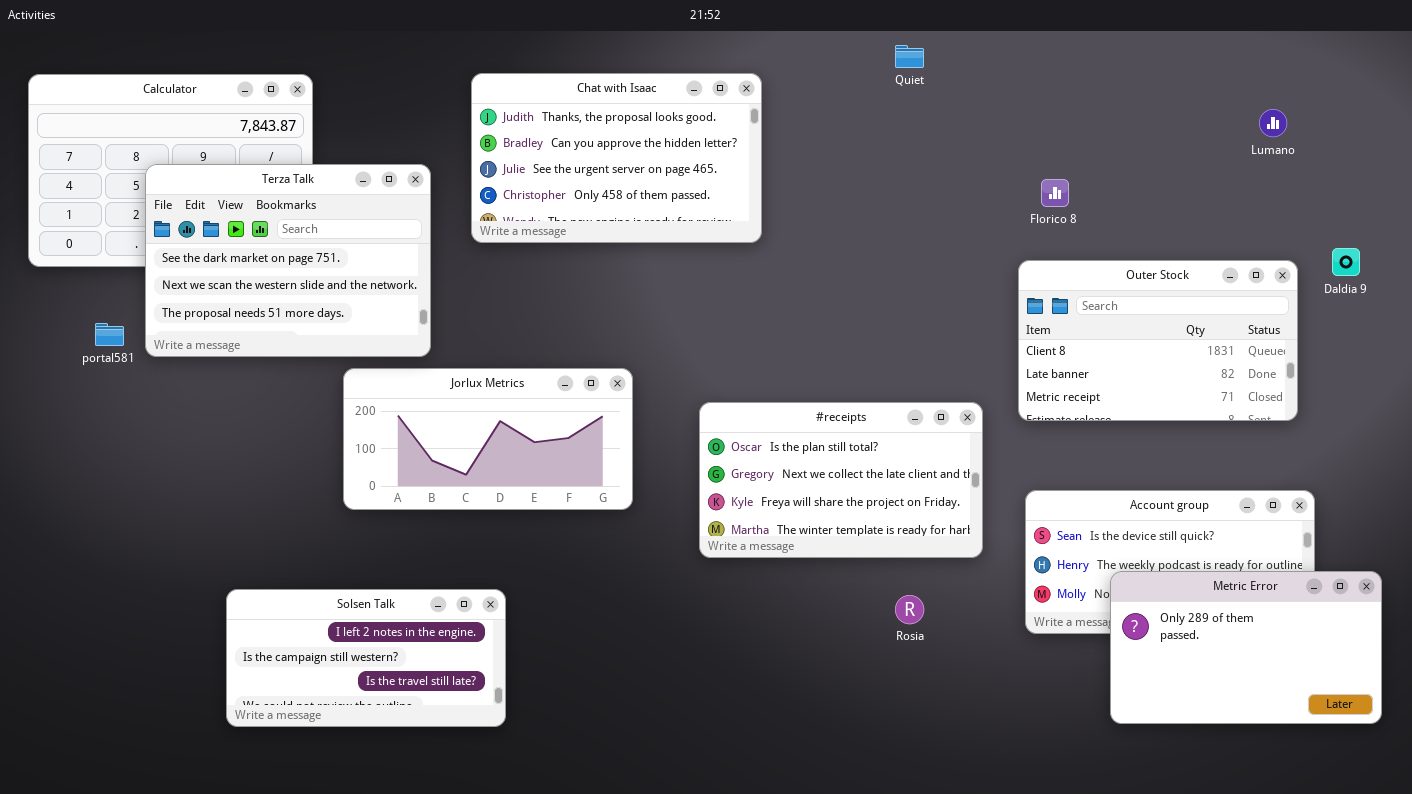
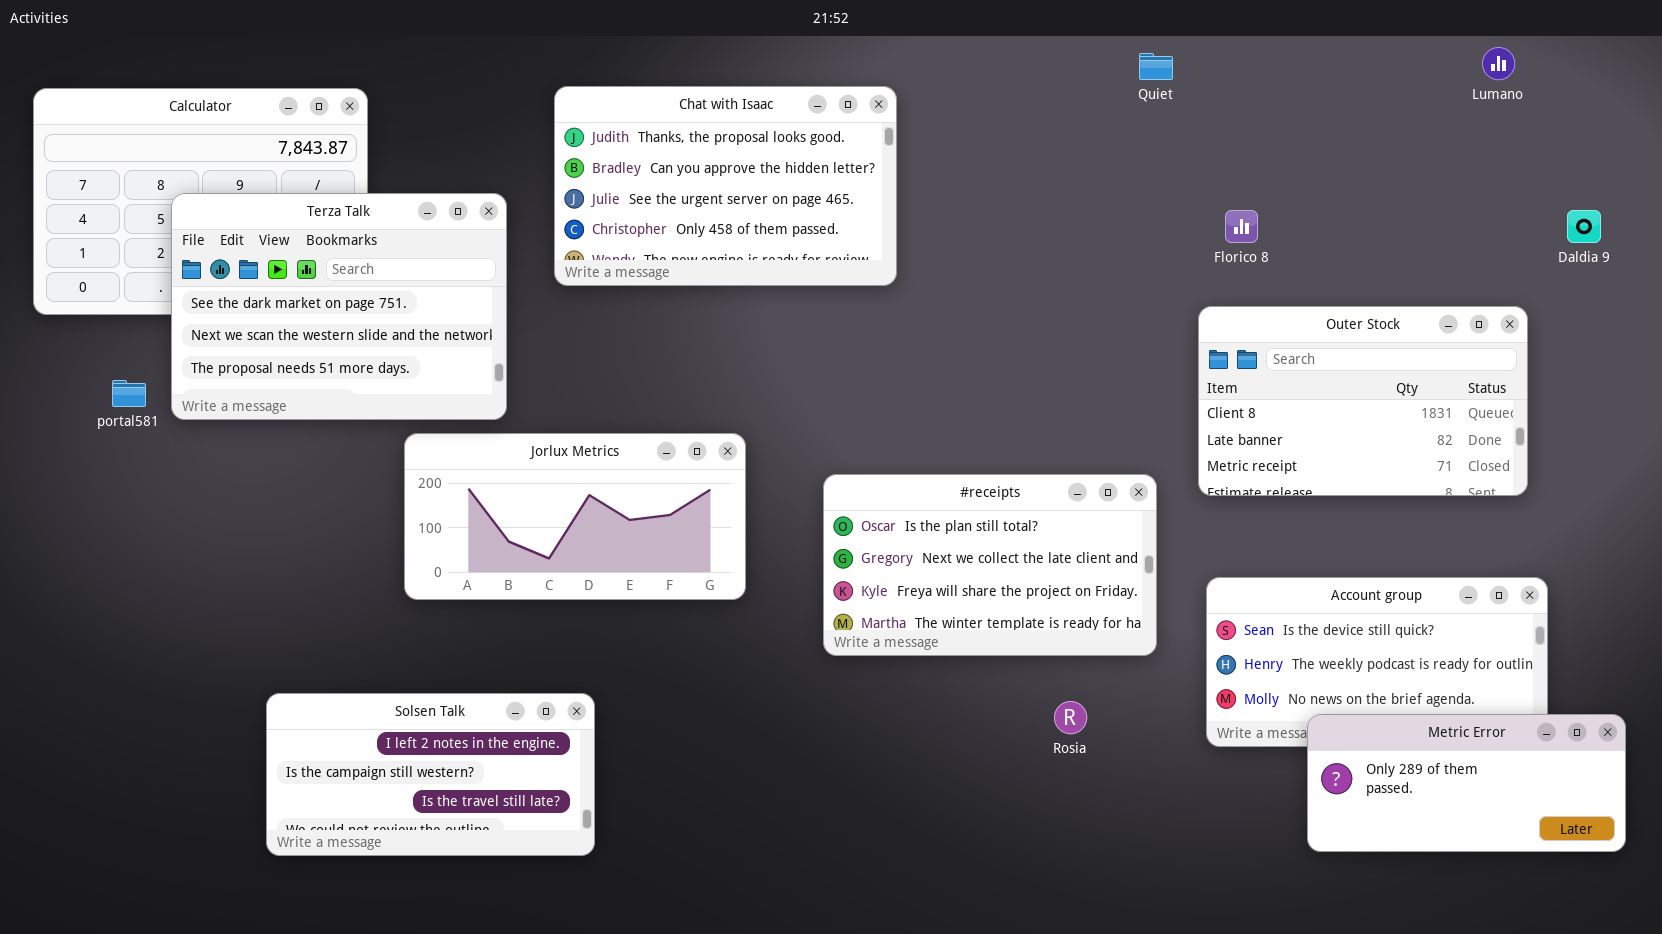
Quiet: [895,45,924,68] -> [1139,53,1173,80], moved
Lumano: [1259,109,1287,137] -> [1482,47,1515,80], moved
Daldia 9: [1332,248,1360,276] -> [1567,210,1601,243], moved
Metric Error: [1110,571,1382,724] -> [1307,714,1626,852], resized

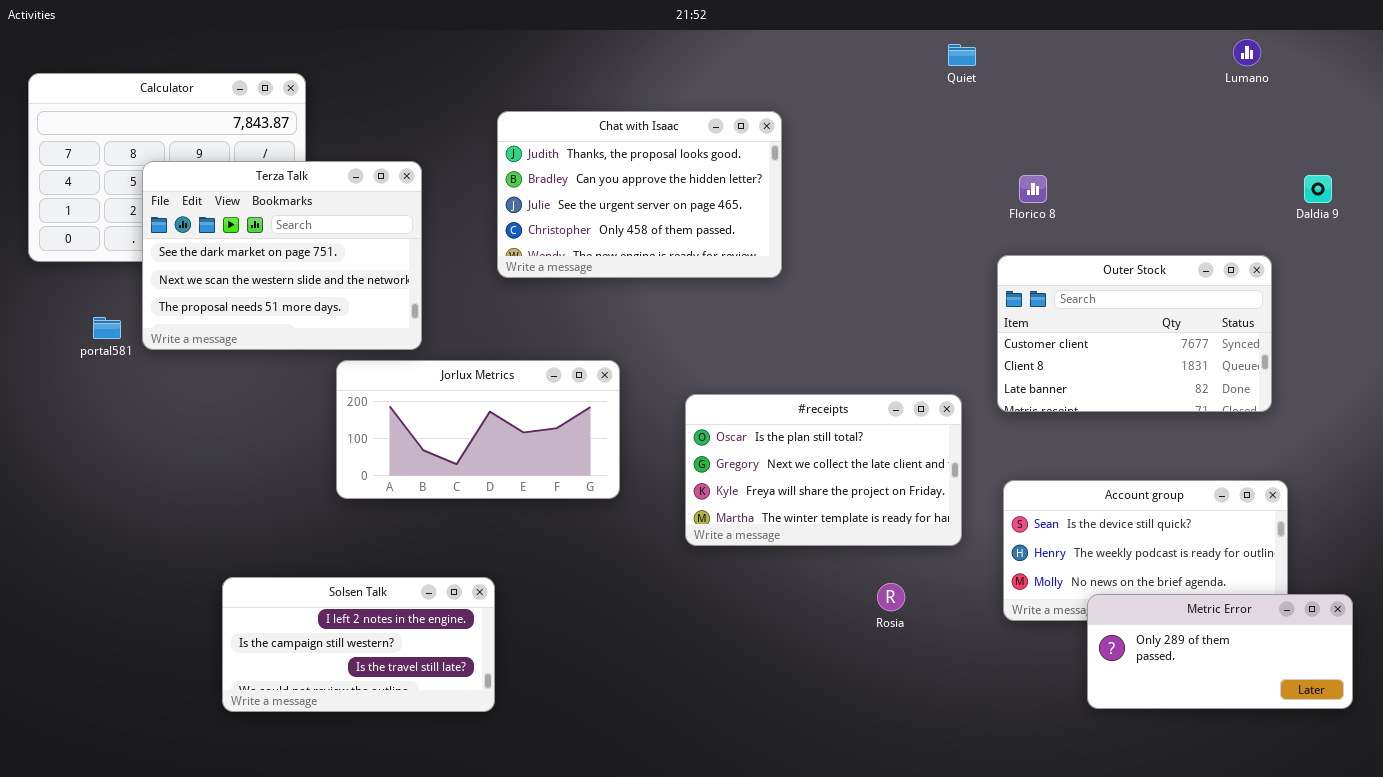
Chat with Isaac: [554,86,897,286] -> [497,111,782,278], moved
Outer Stock: [1198,306,1528,496] -> [997,255,1272,412], scrolled up 1 row

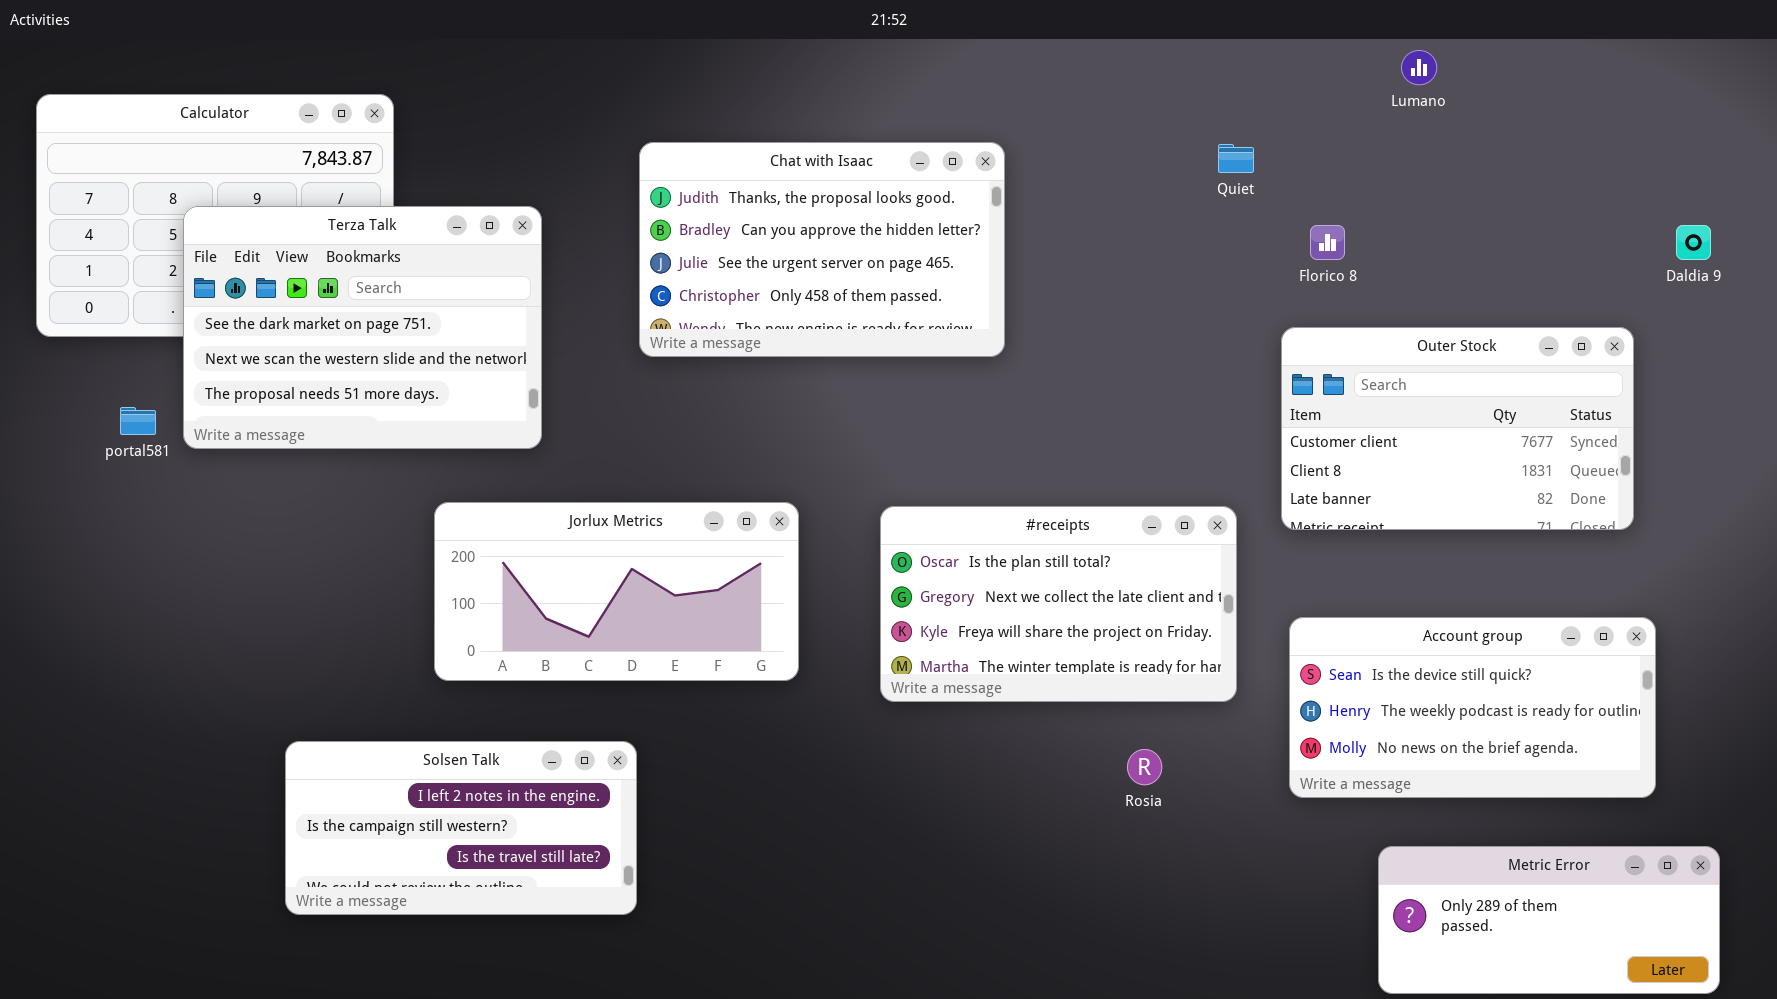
Lumano: [1233,39,1261,66] -> [1401,50,1437,85], moved
Quiet: [948,44,976,66] -> [1218,144,1254,173], moved
Jorlux Metrics: [336,360,620,499] -> [434,502,799,681], moved
Metric Error: [1087,594,1353,709] -> [1378,846,1720,994], moved

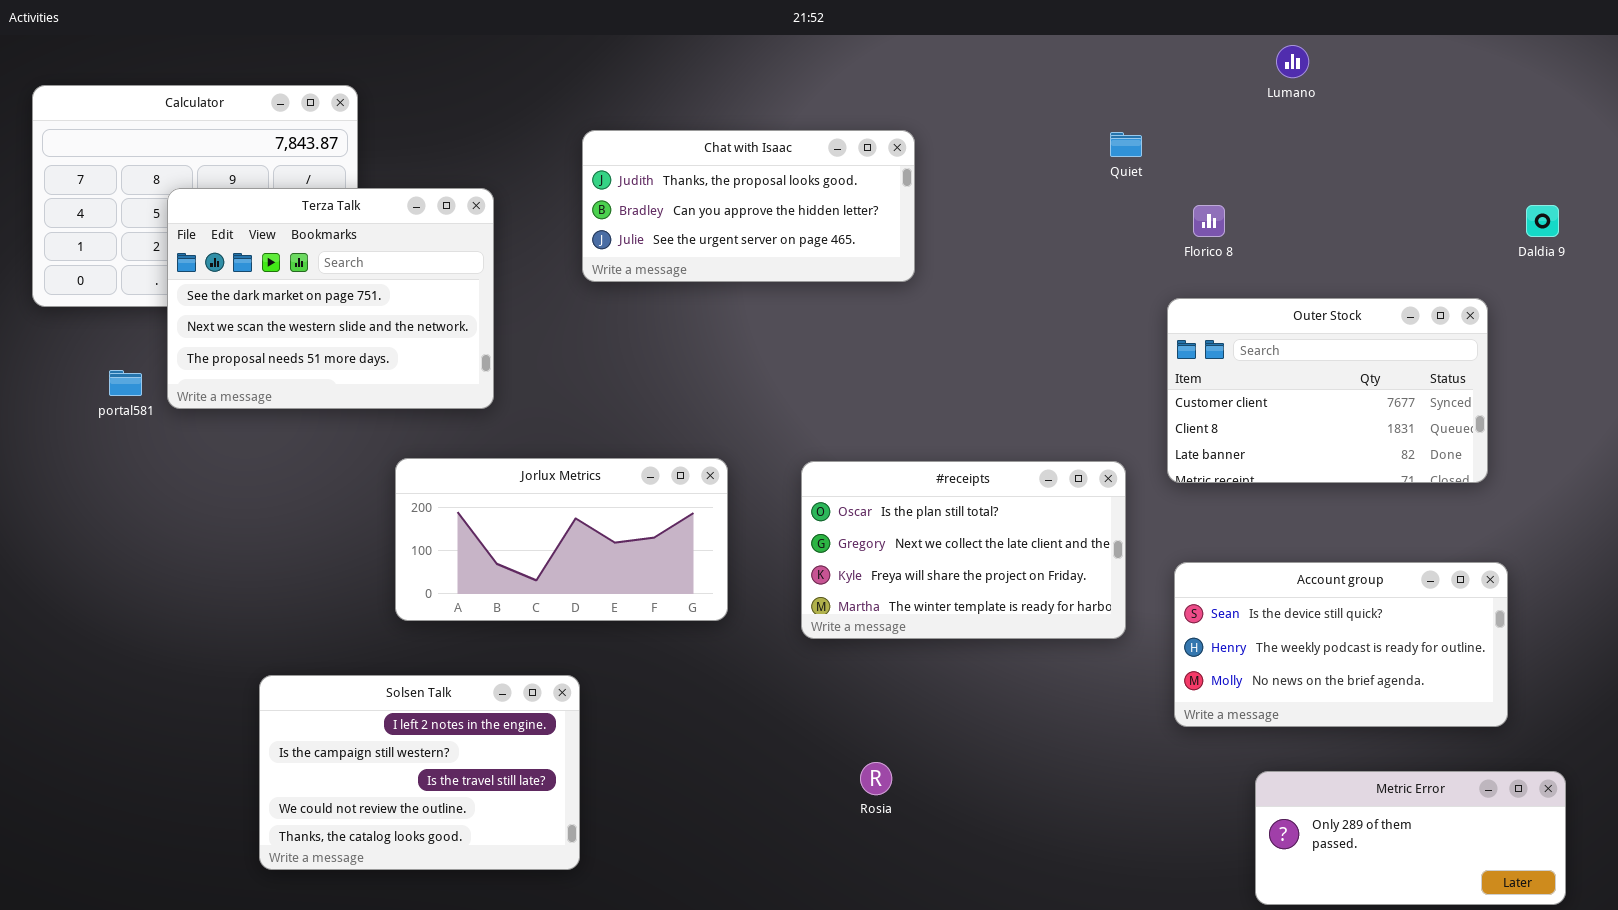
Chat with Isaac: [639,142,1005,357] -> [582,130,915,282], resized
Solsen Talk: [285,741,637,915] -> [259,675,580,870], resized
Rosia: [1127,749,1162,785] -> [860,762,892,795], moved

